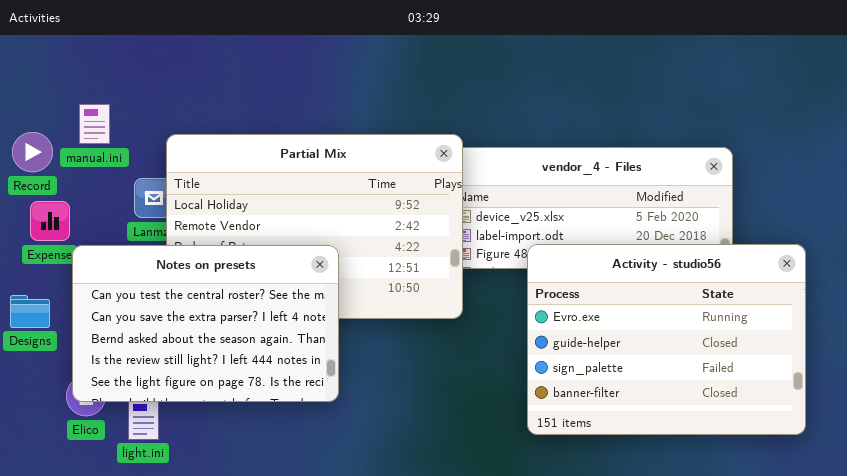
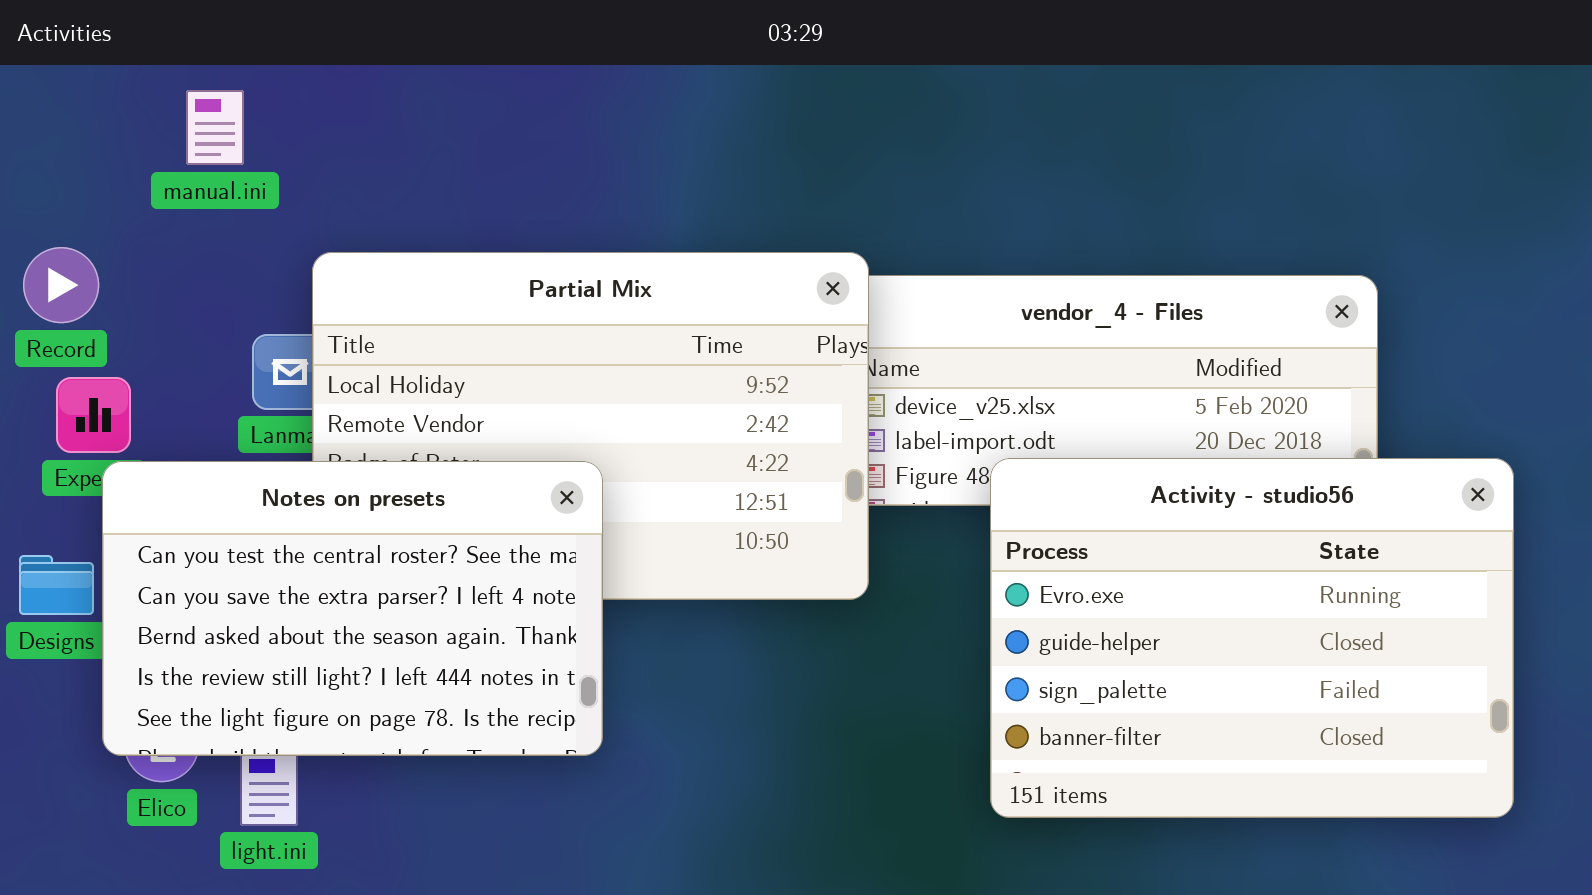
manual.ini: [79,104,110,144] -> [186,90,244,165], moved
Notes on presets: [72,245,339,402] -> [102,461,603,756], moved

